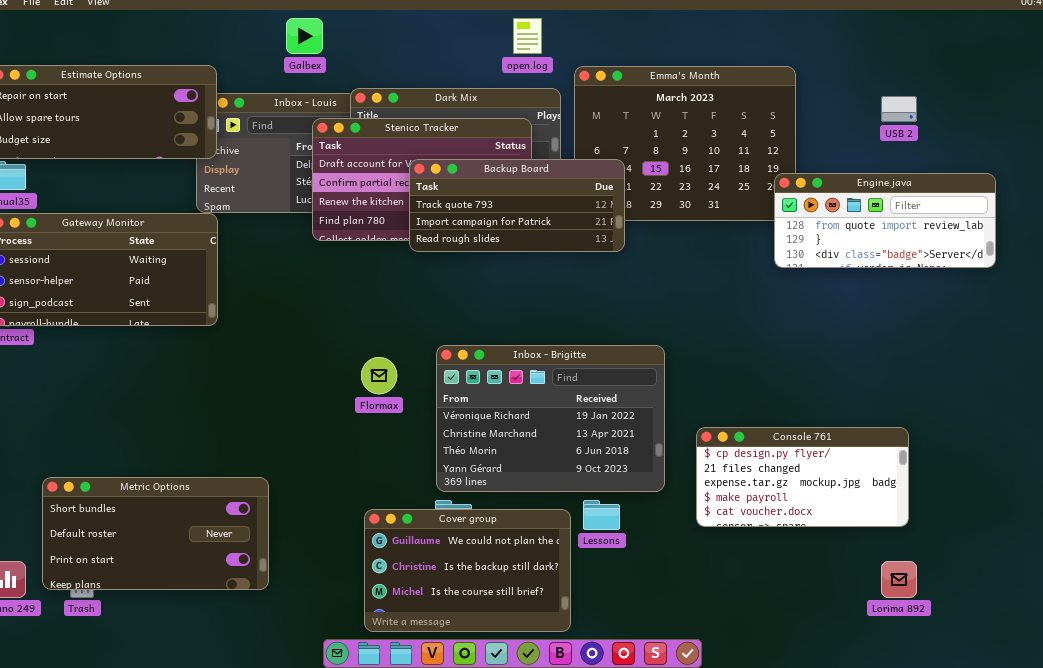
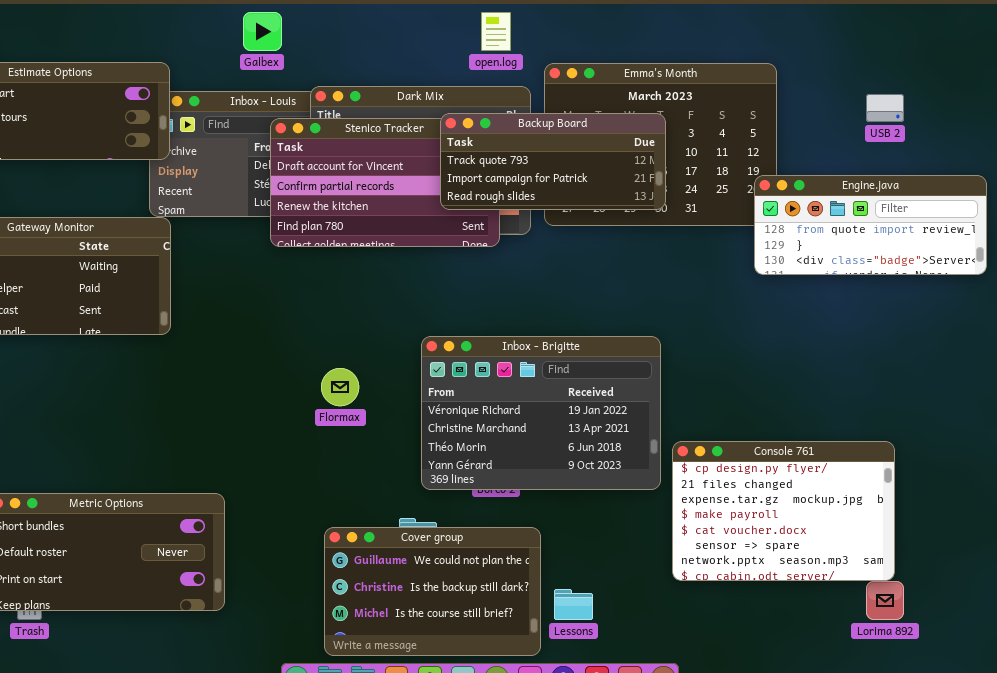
Backup Board: [409,159,625,252] -> [440,113,666,210], moved
Inbox - Brigitte: [436,345,665,492] -> [421,336,661,490], moved
Console 761: [696,427,909,527] -> [672,441,895,581], resized
Lessons: [583,500,620,530] -> [554,589,593,620], moved

